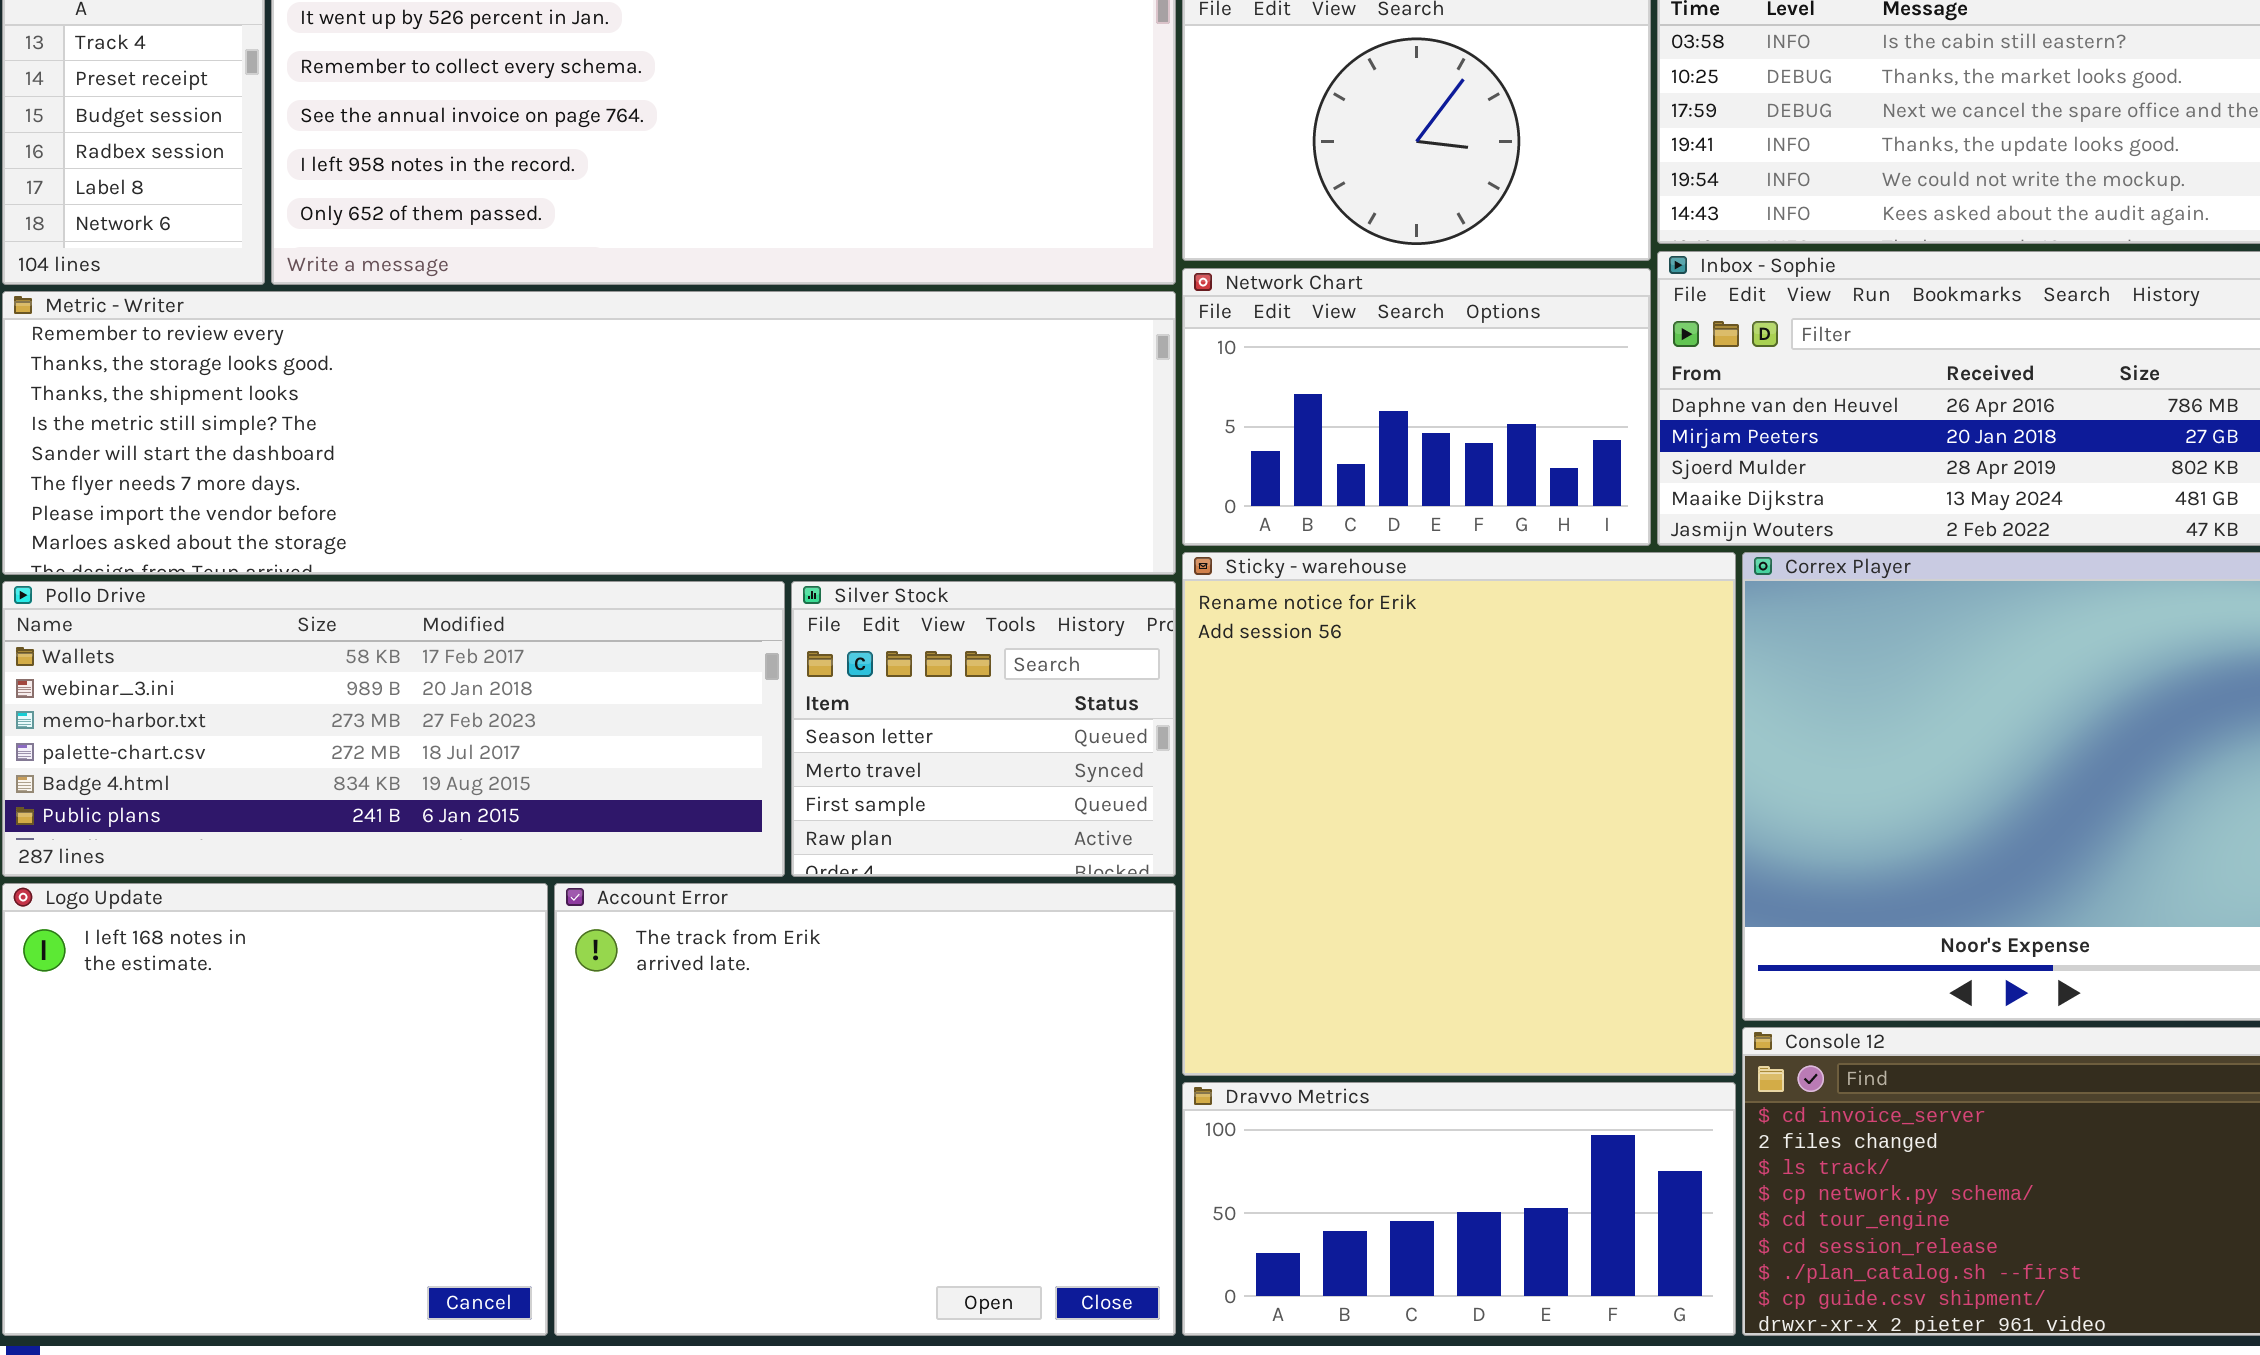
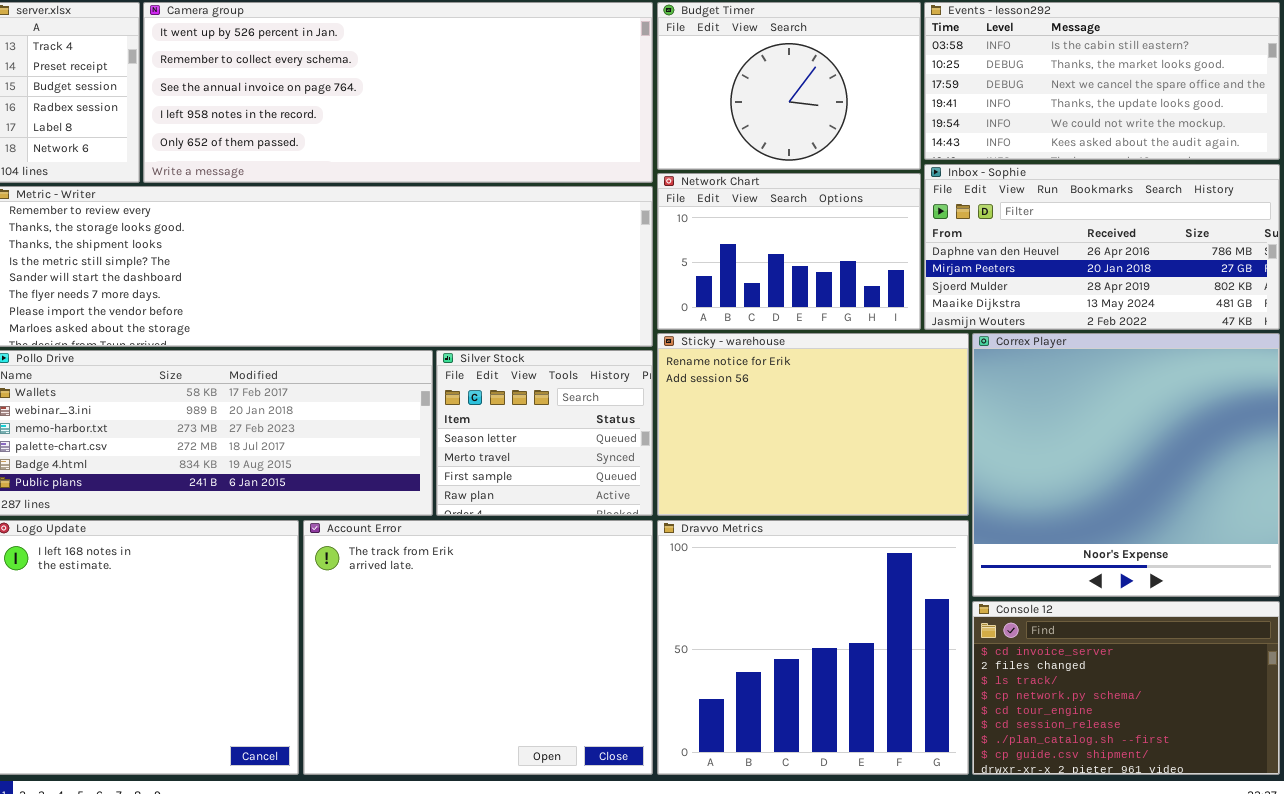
Sticky - warehouse: [1182,552,1736,1076] -> [657,333,969,516], resized
Dravvo Metrics: [1182,1082,1736,1336] -> [657,520,969,775], resized

